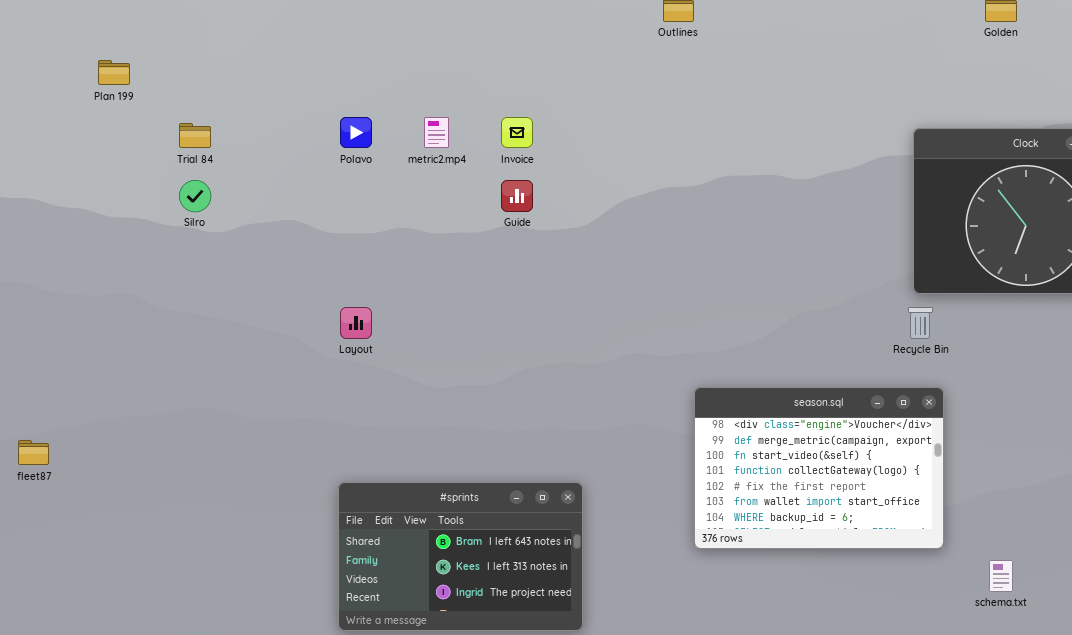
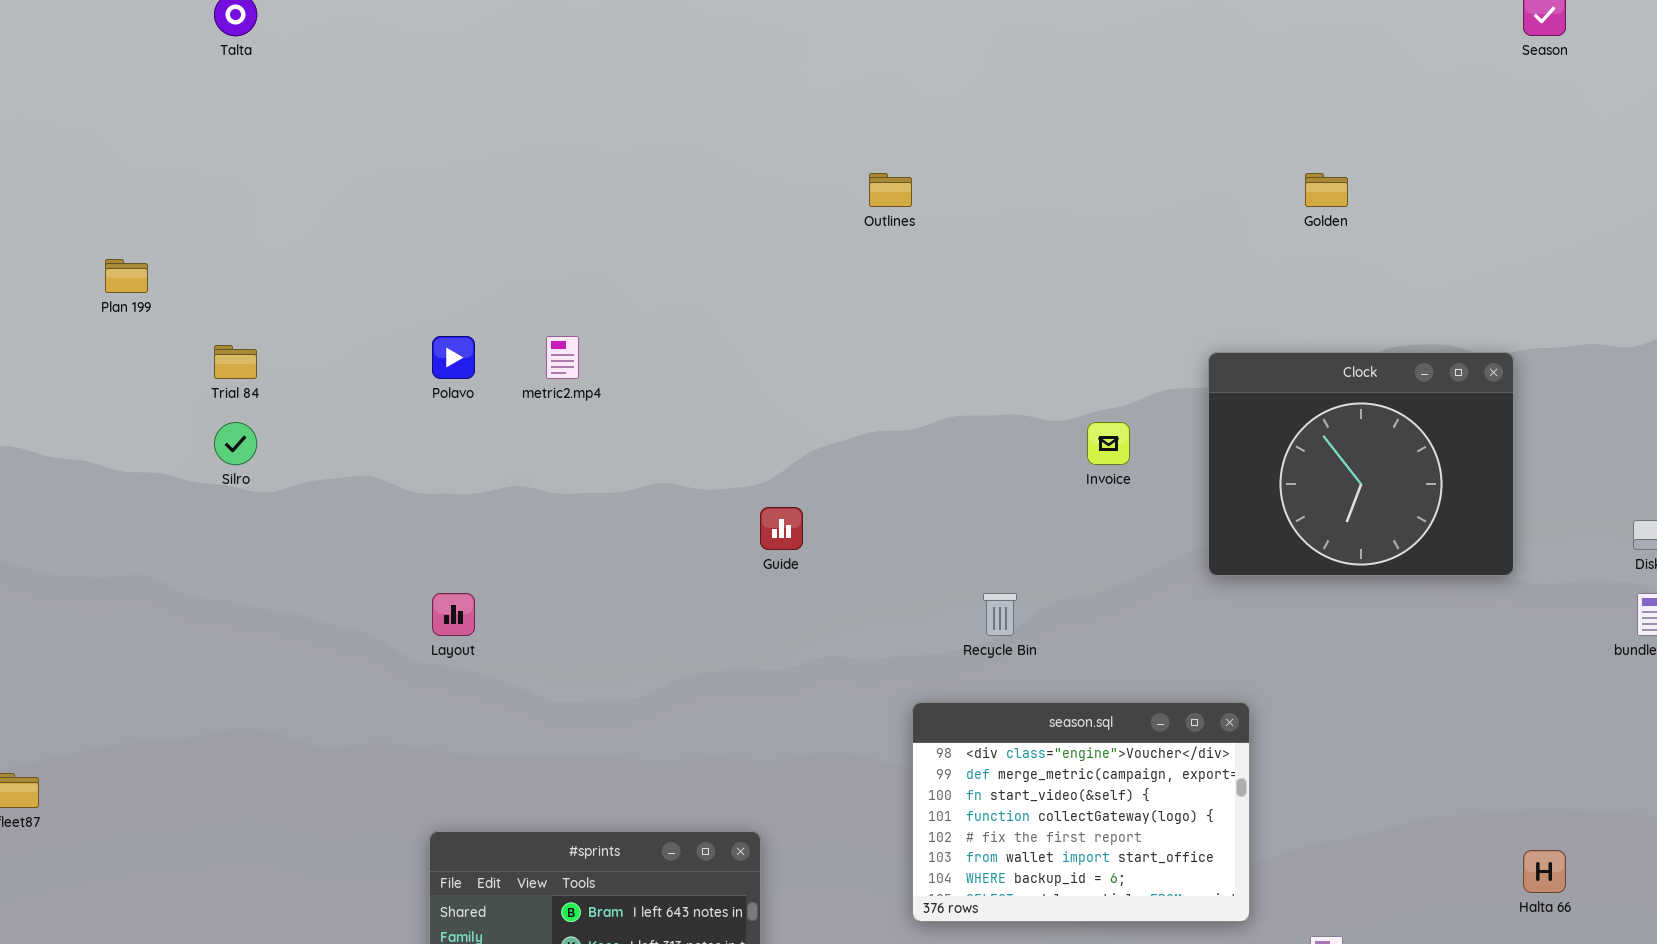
Invoice: [501,117,533,148] -> [1087,422,1130,465], moved
Guide: [501,180,533,212] -> [760,507,803,550], moved
Recycle Bin: [908,307,933,339] -> [983,593,1017,636], moved

